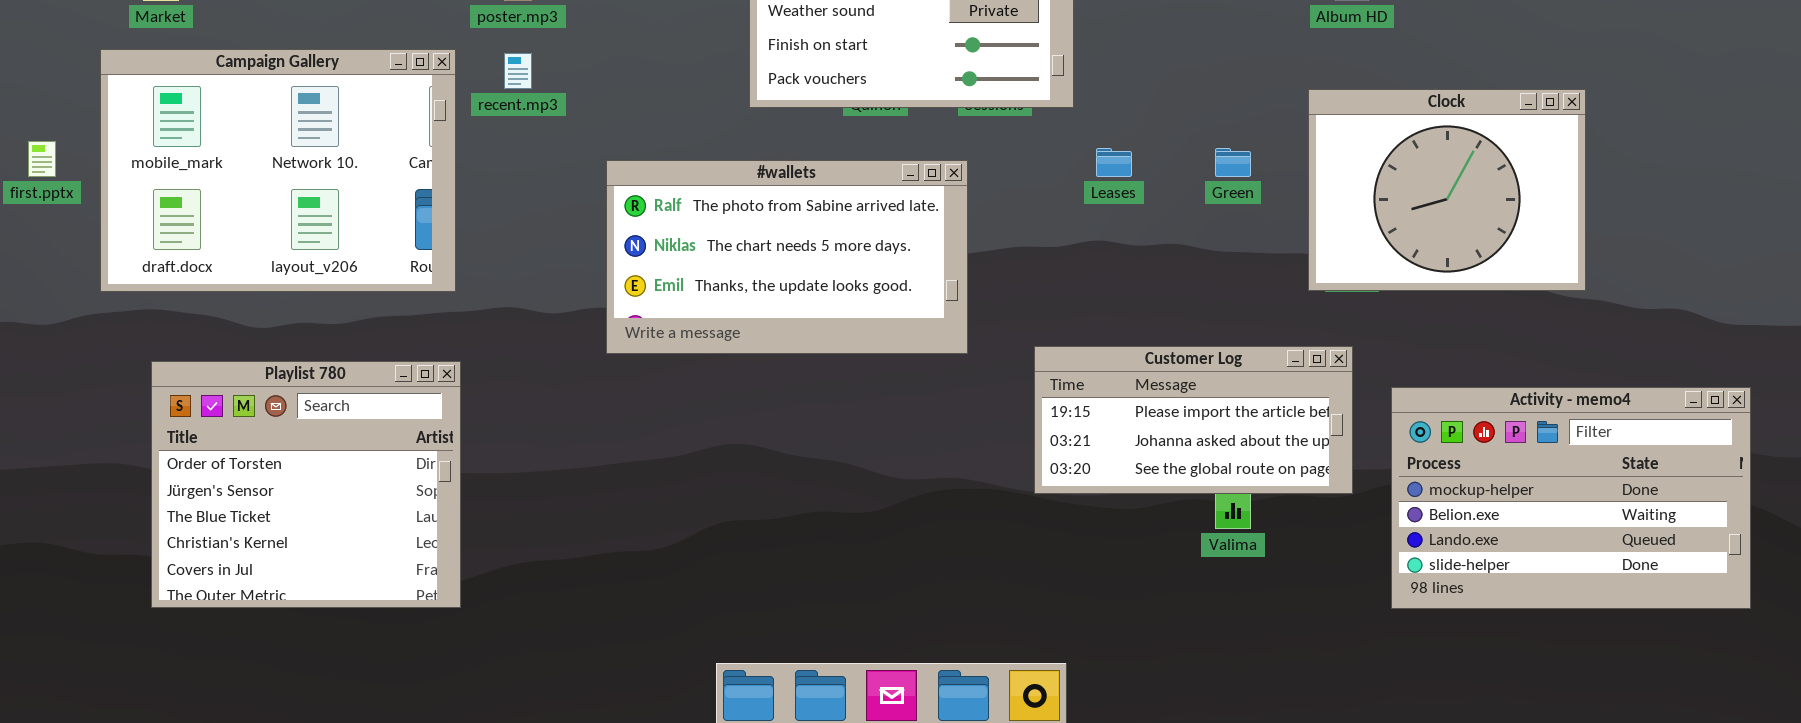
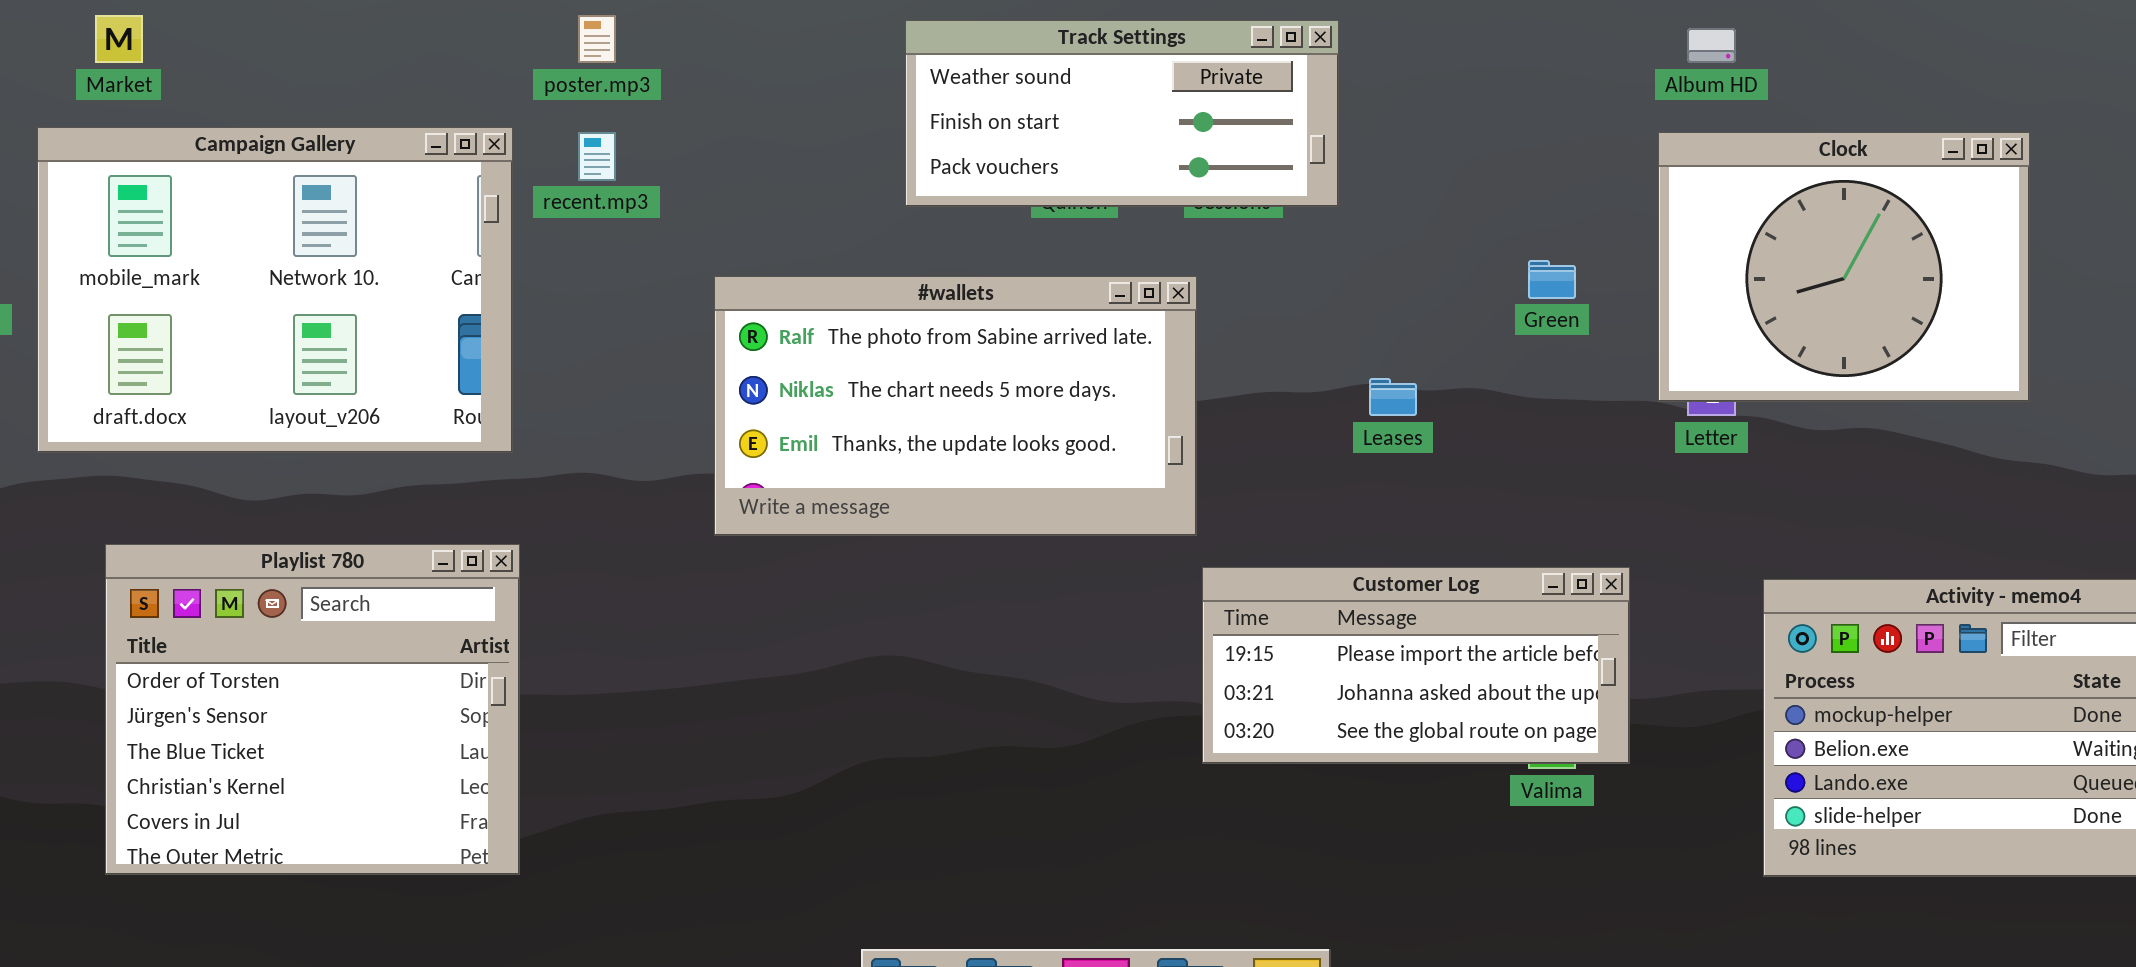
Clock: [1308,89,1586,291] -> [1658,132,2030,402], moved
Leases: [1096,148,1132,177] -> [1369,378,1417,416], moved
Customer Log: [1034,346,1353,494] -> [1202,567,1630,764], moved

